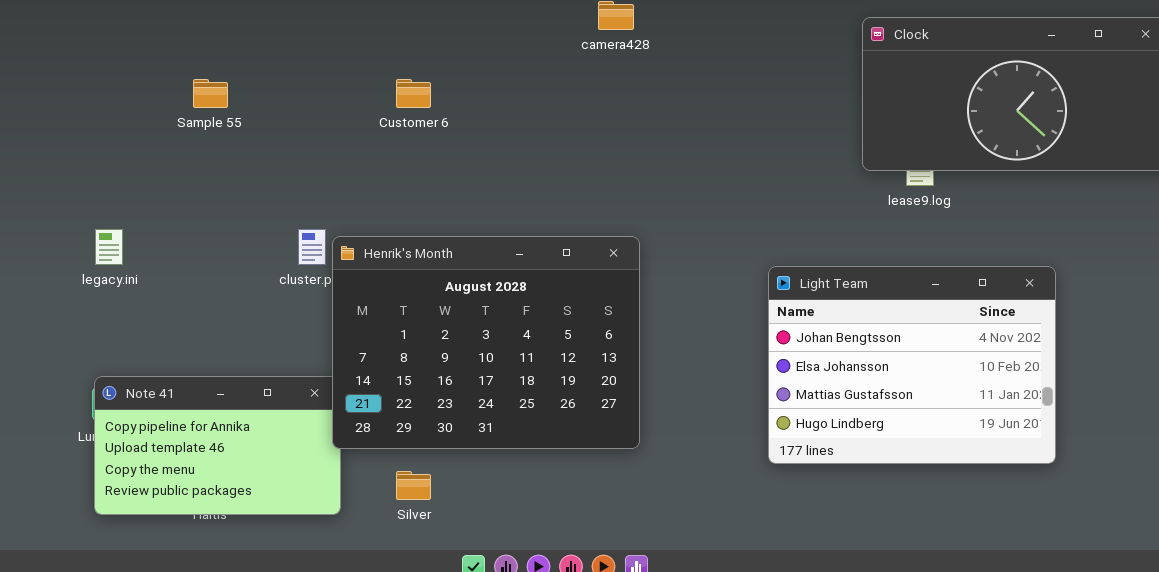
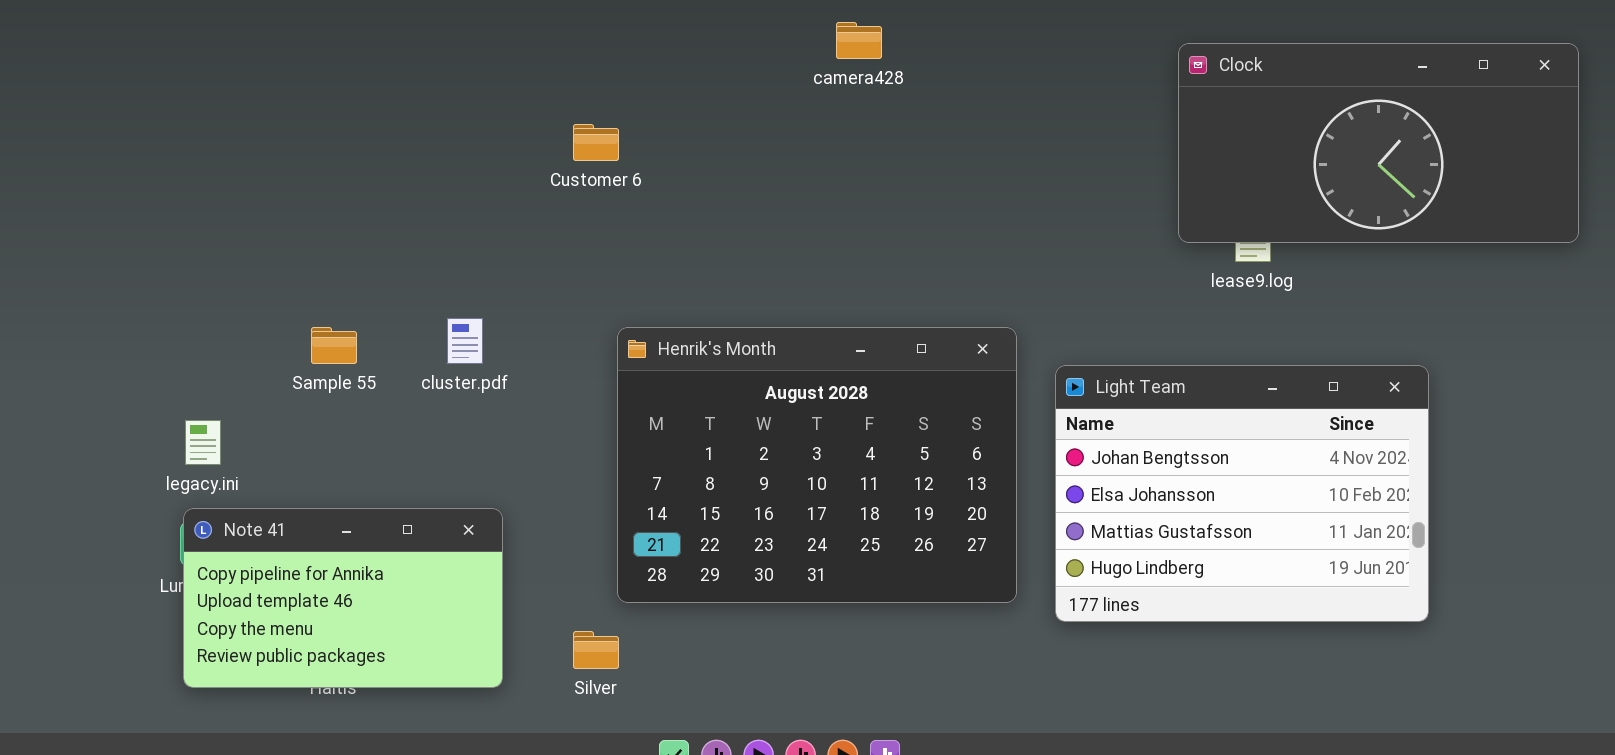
Sample 55: [193,79,228,108] -> [311,327,357,364], moved
legacy.ini: [95,229,123,265] -> [185,420,221,465], moved
Henrik's Month: [332,236,640,449] -> [617,327,1017,603], moved

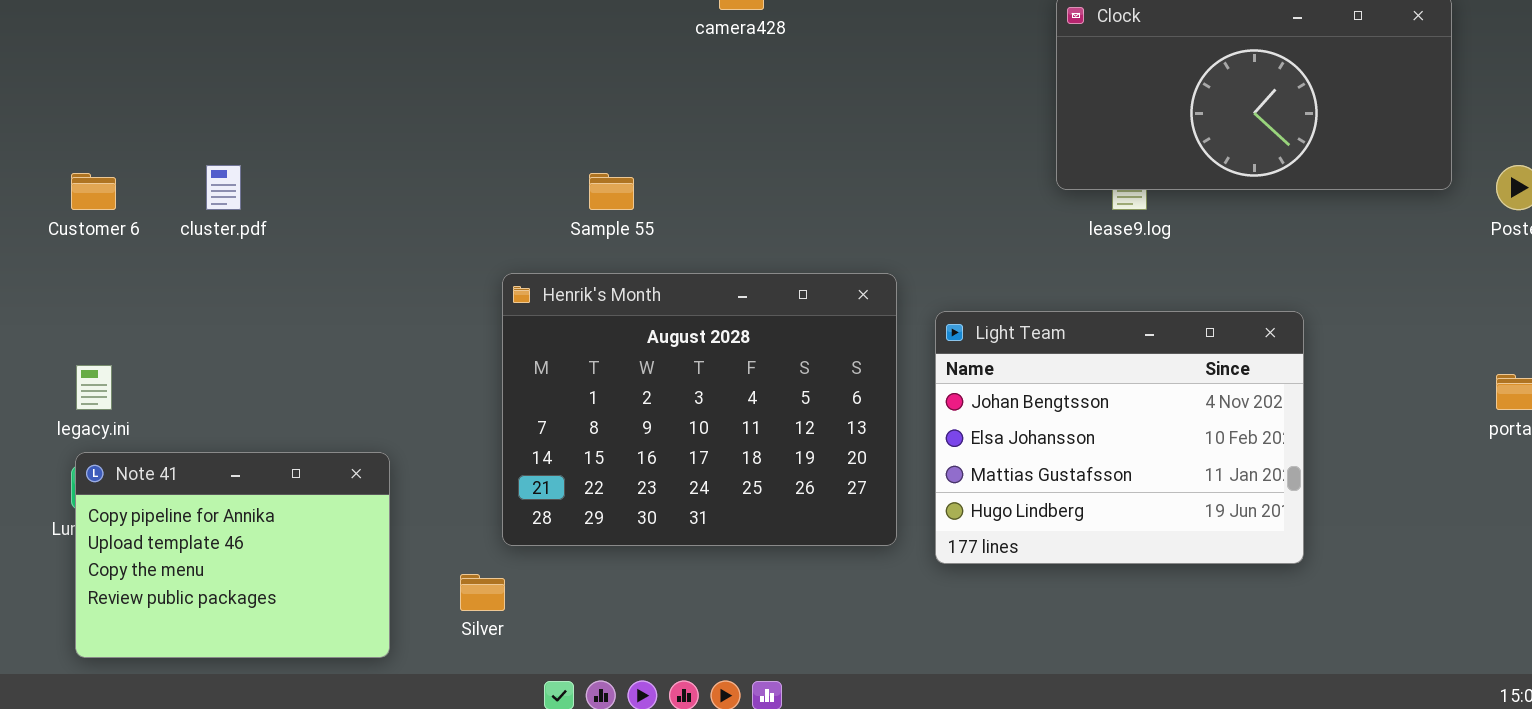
Customer 6: [573,124,619,161] -> [71,173,116,210], moved
cluster.pdf: [447,318,483,364] -> [206,165,241,210], moved
Sample 55: [311,327,357,364] -> [589,173,634,210], moved
Note 41: [183,508,503,688] -> [75,452,390,658], resized

